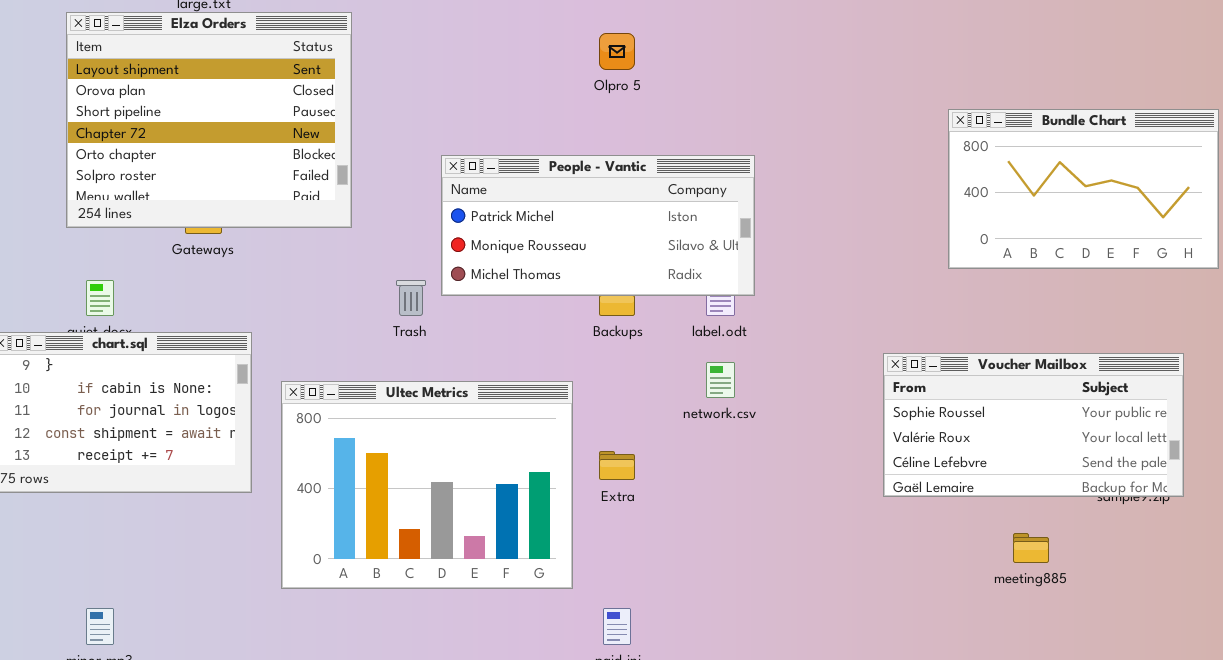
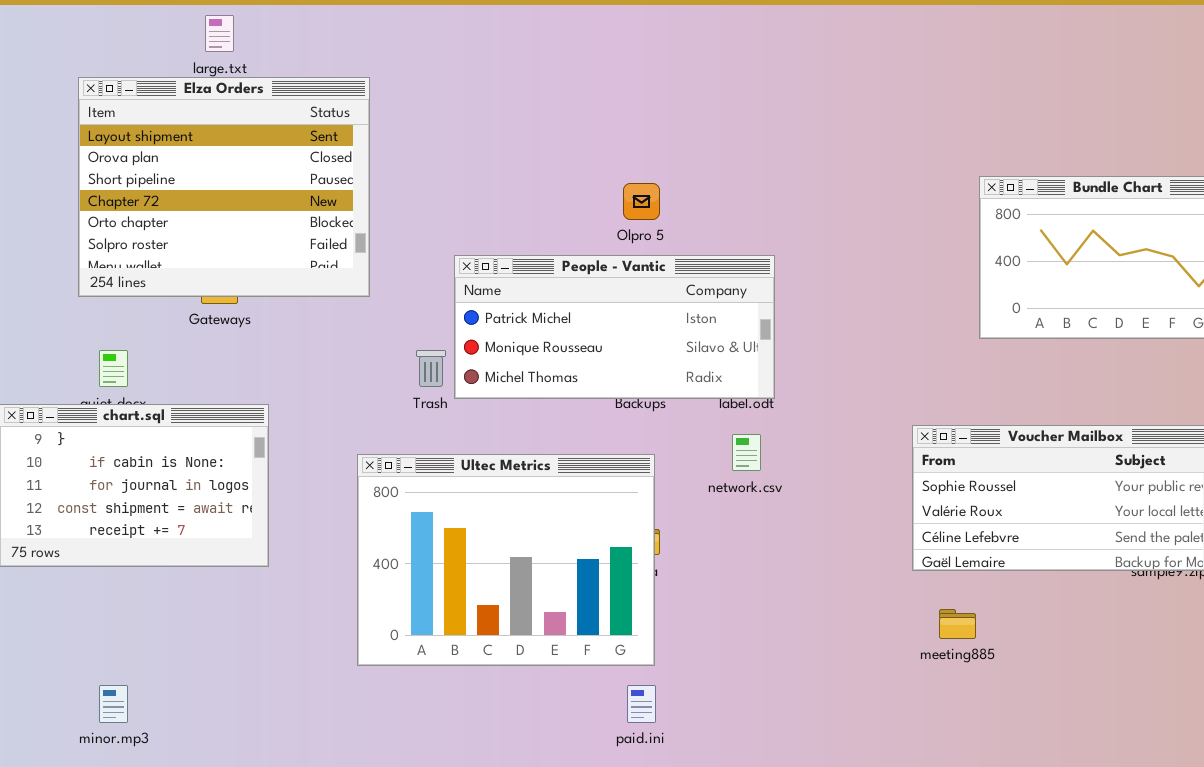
Olpro 5: [599,33,635,70] -> [623,183,660,220], moved
People - Vantic: [441,155,755,296] -> [454,255,775,399], moved
Ultec Metrics: [281,381,573,589] -> [357,454,655,666], moved
meeting885: [1013,533,1049,563] -> [939,609,976,639], moved

